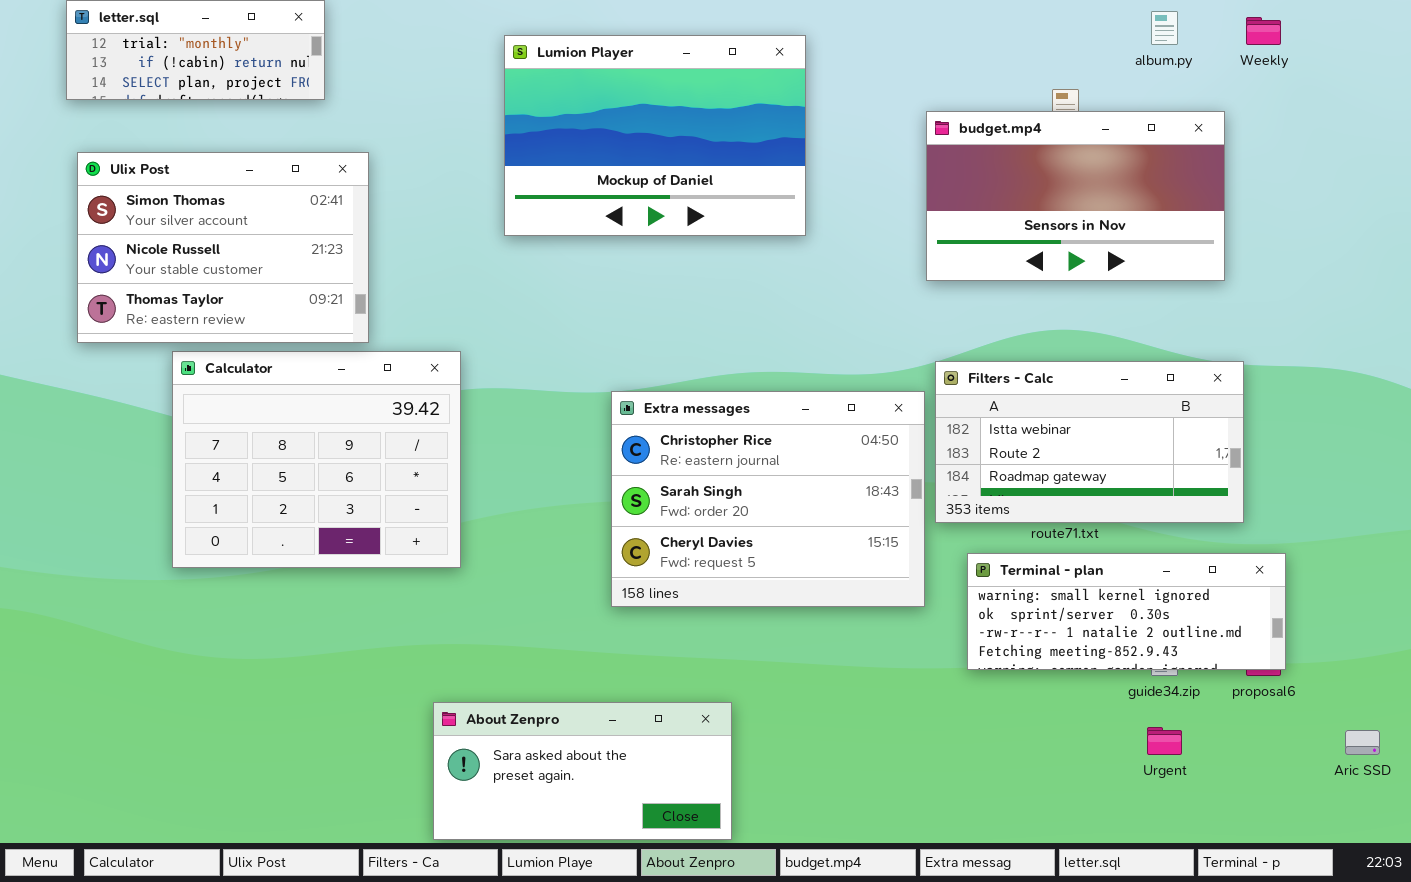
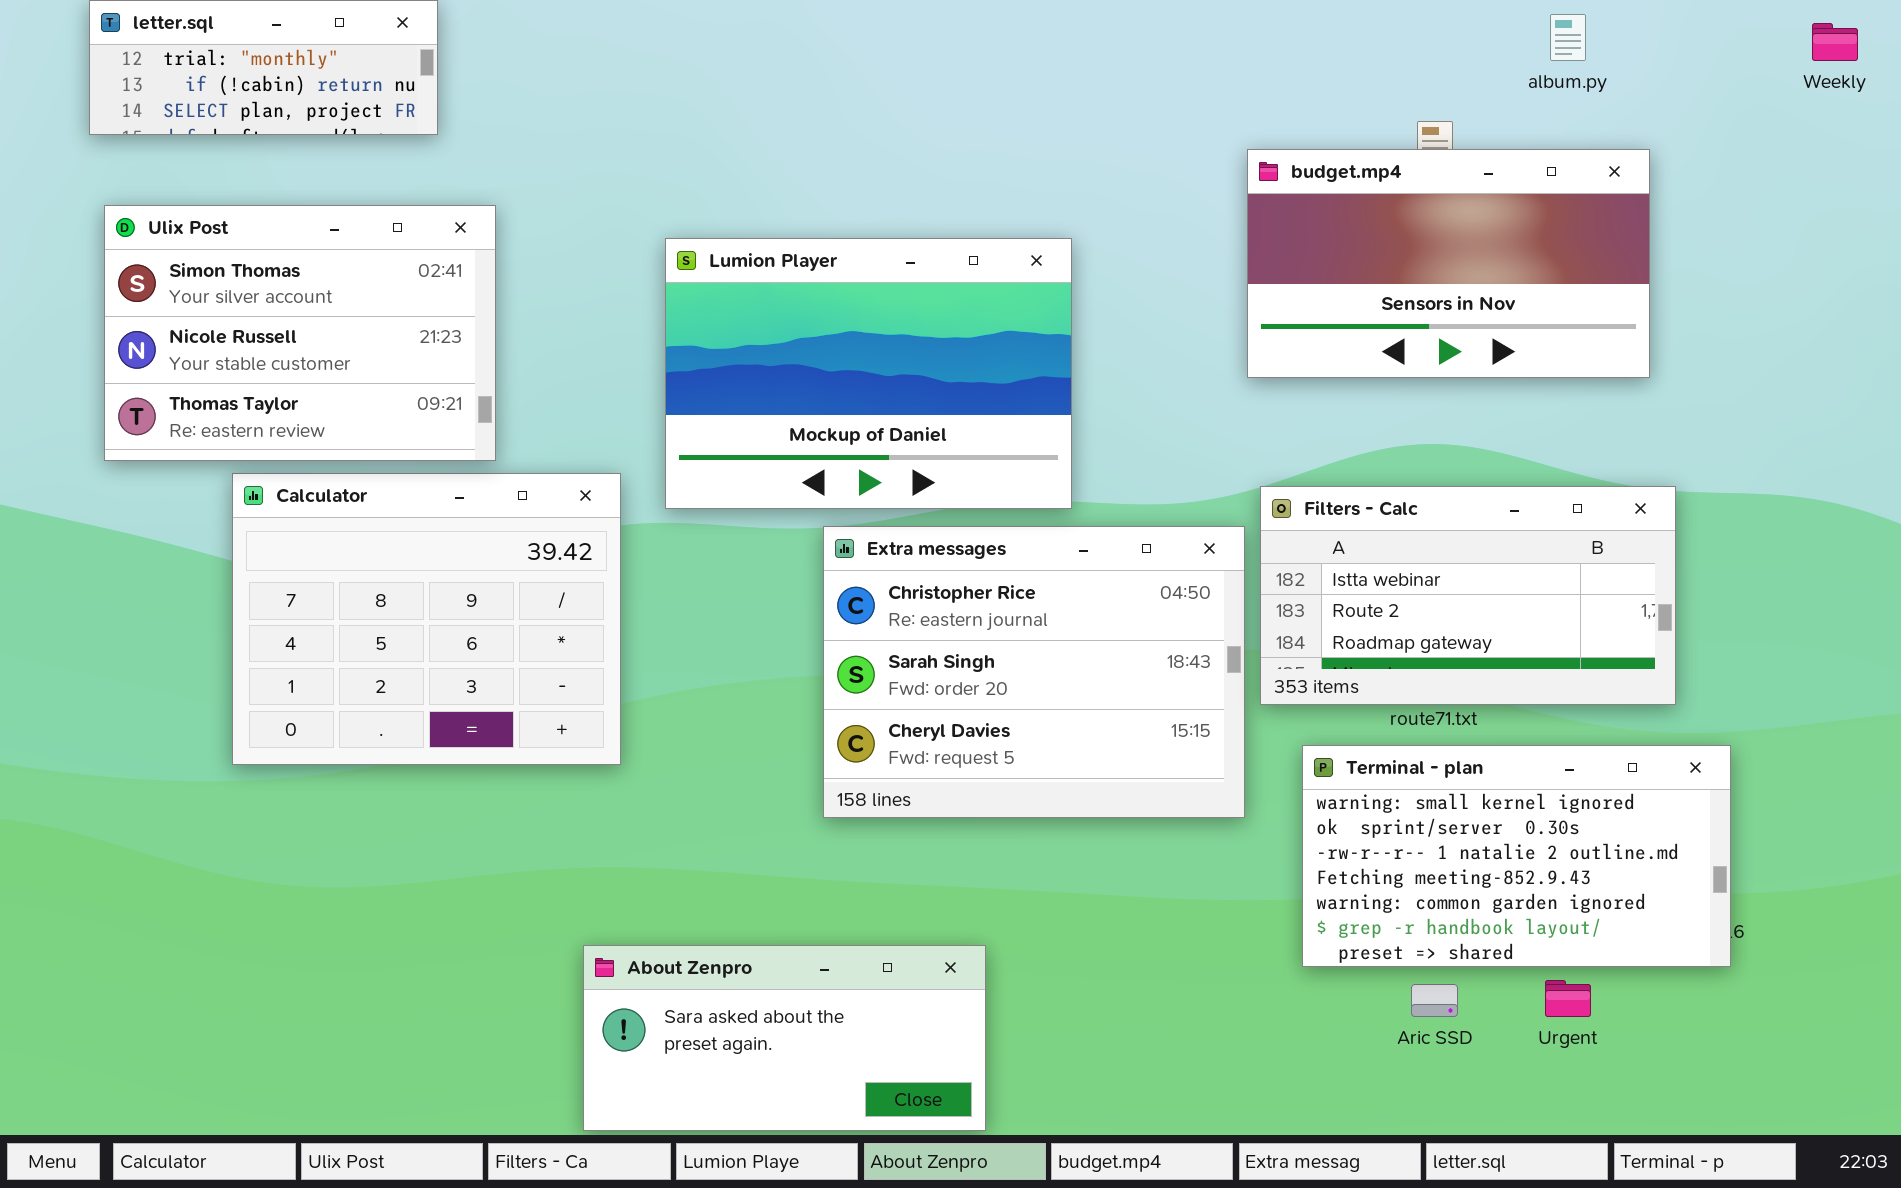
Weekly: [1246,17,1281,45] -> [1812,23,1858,61], moved
Lumion Player: [504,35,806,236] -> [665,238,1072,509], moved
Terminal - plan: [967,553,1286,670] -> [1302,745,1731,967], resized
Aric SSD: [1345,730,1380,755] -> [1411,984,1458,1017], moved

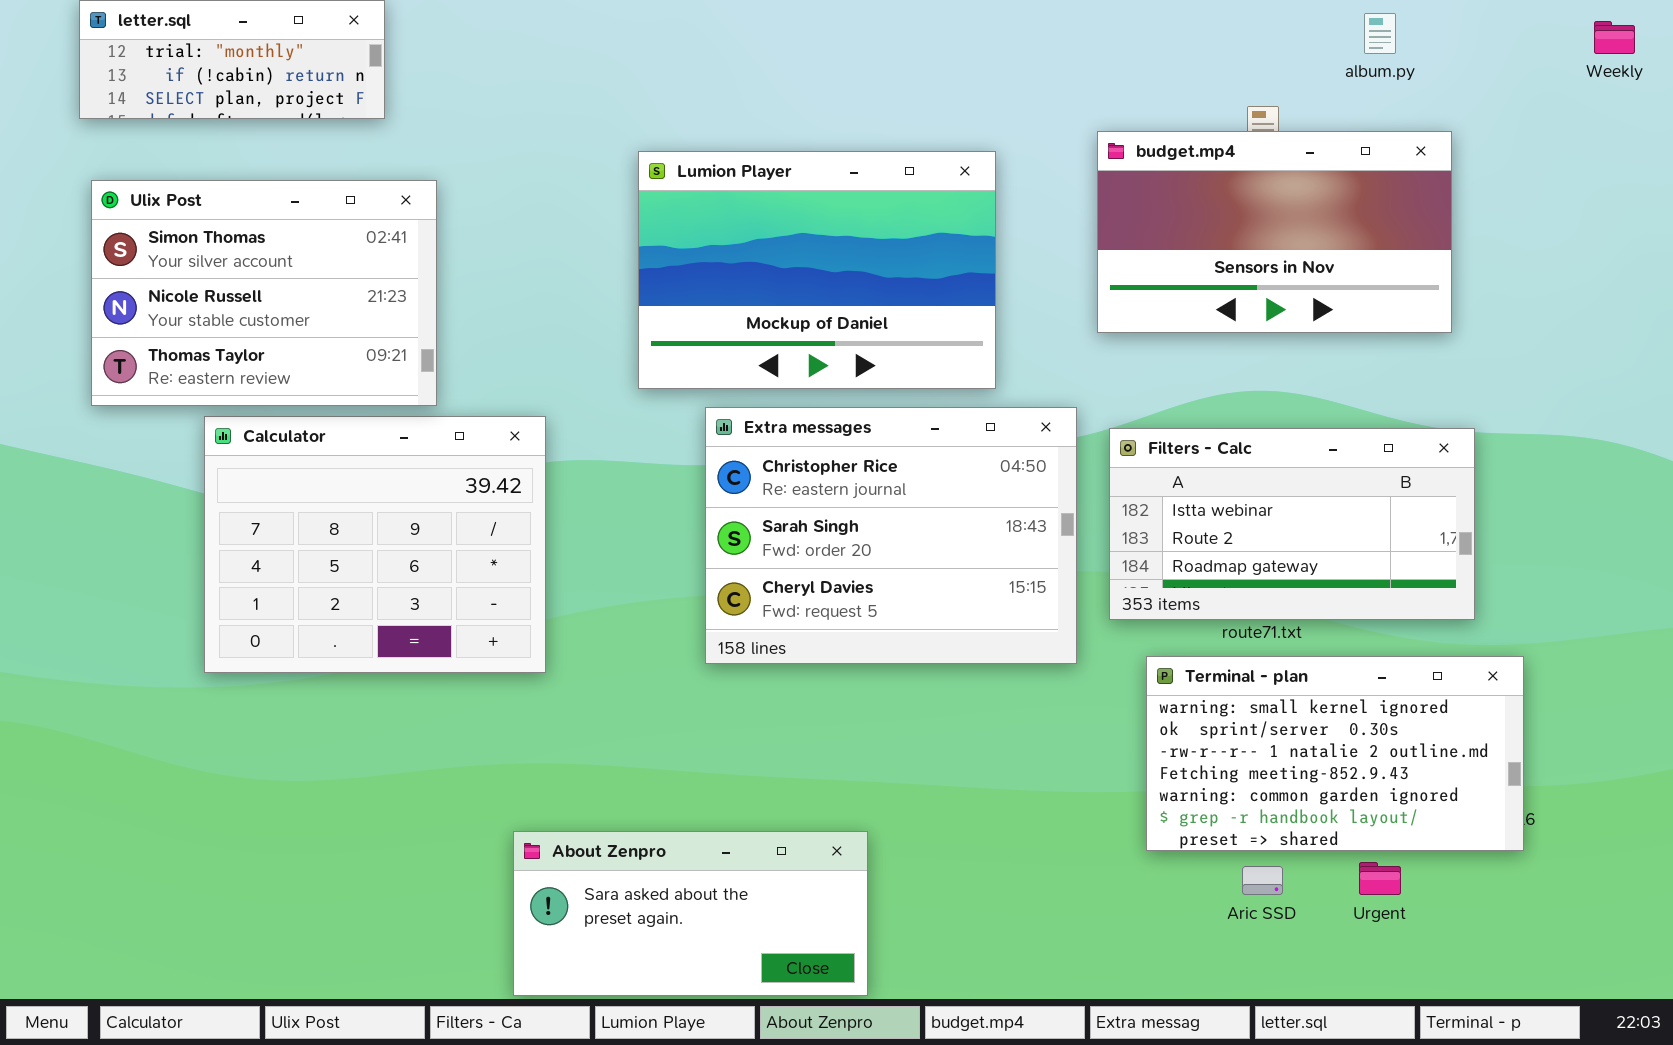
Lumion Player: [665,238,1072,509] -> [638,151,996,389], moved
Extra messages: [823,526,1245,818] -> [705,407,1077,664], moved

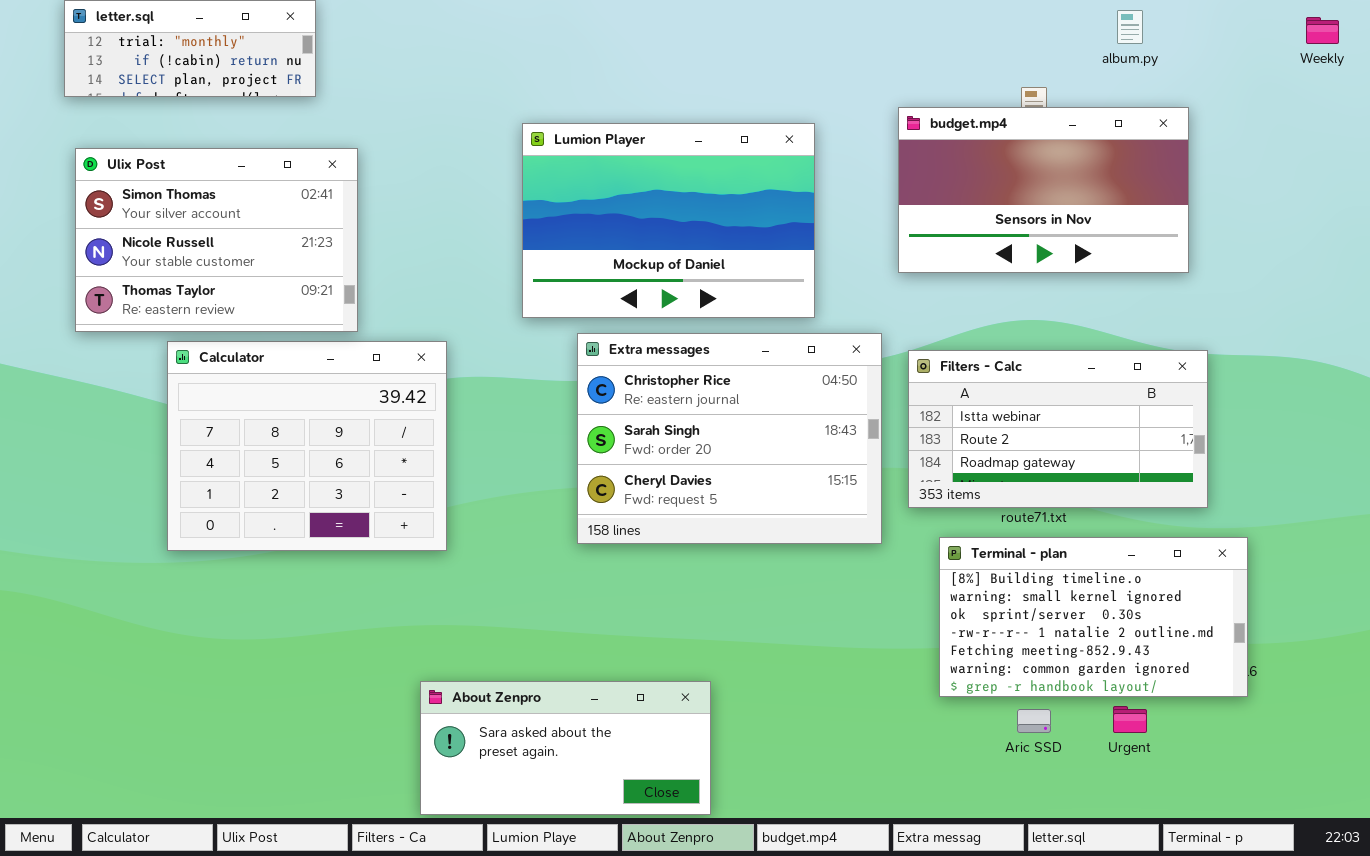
Terminal - plan: [1146,656,1524,851] -> [939,537,1248,697], scrolled up 1 row

